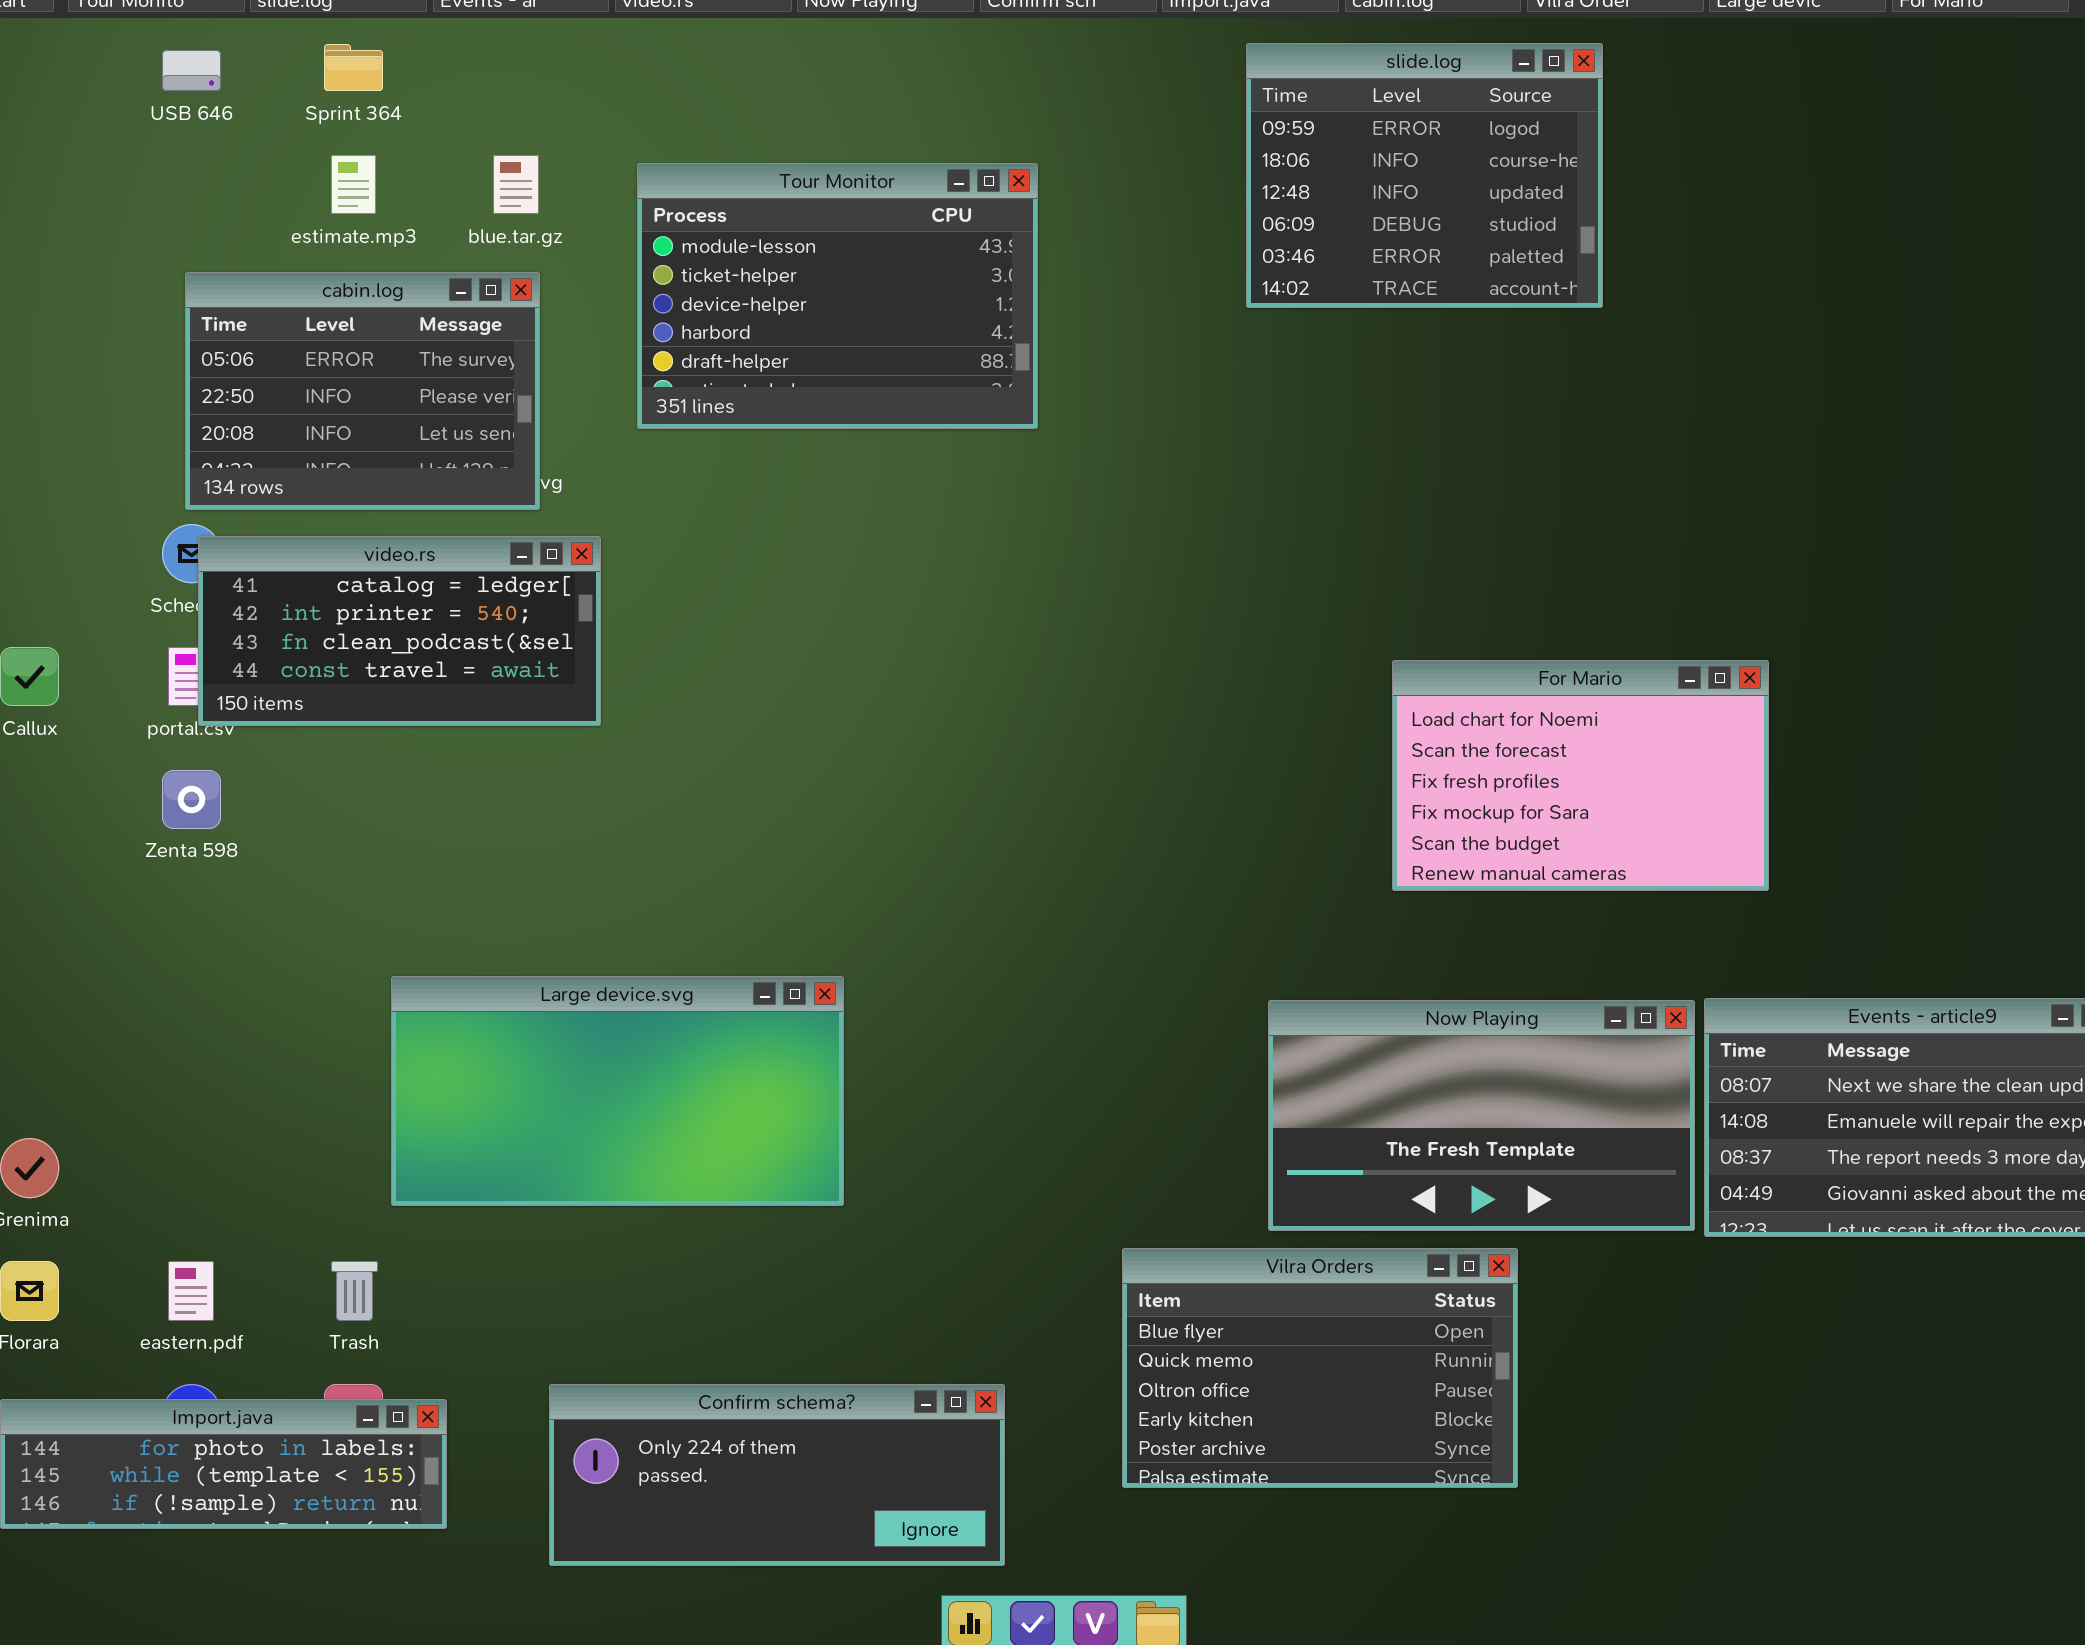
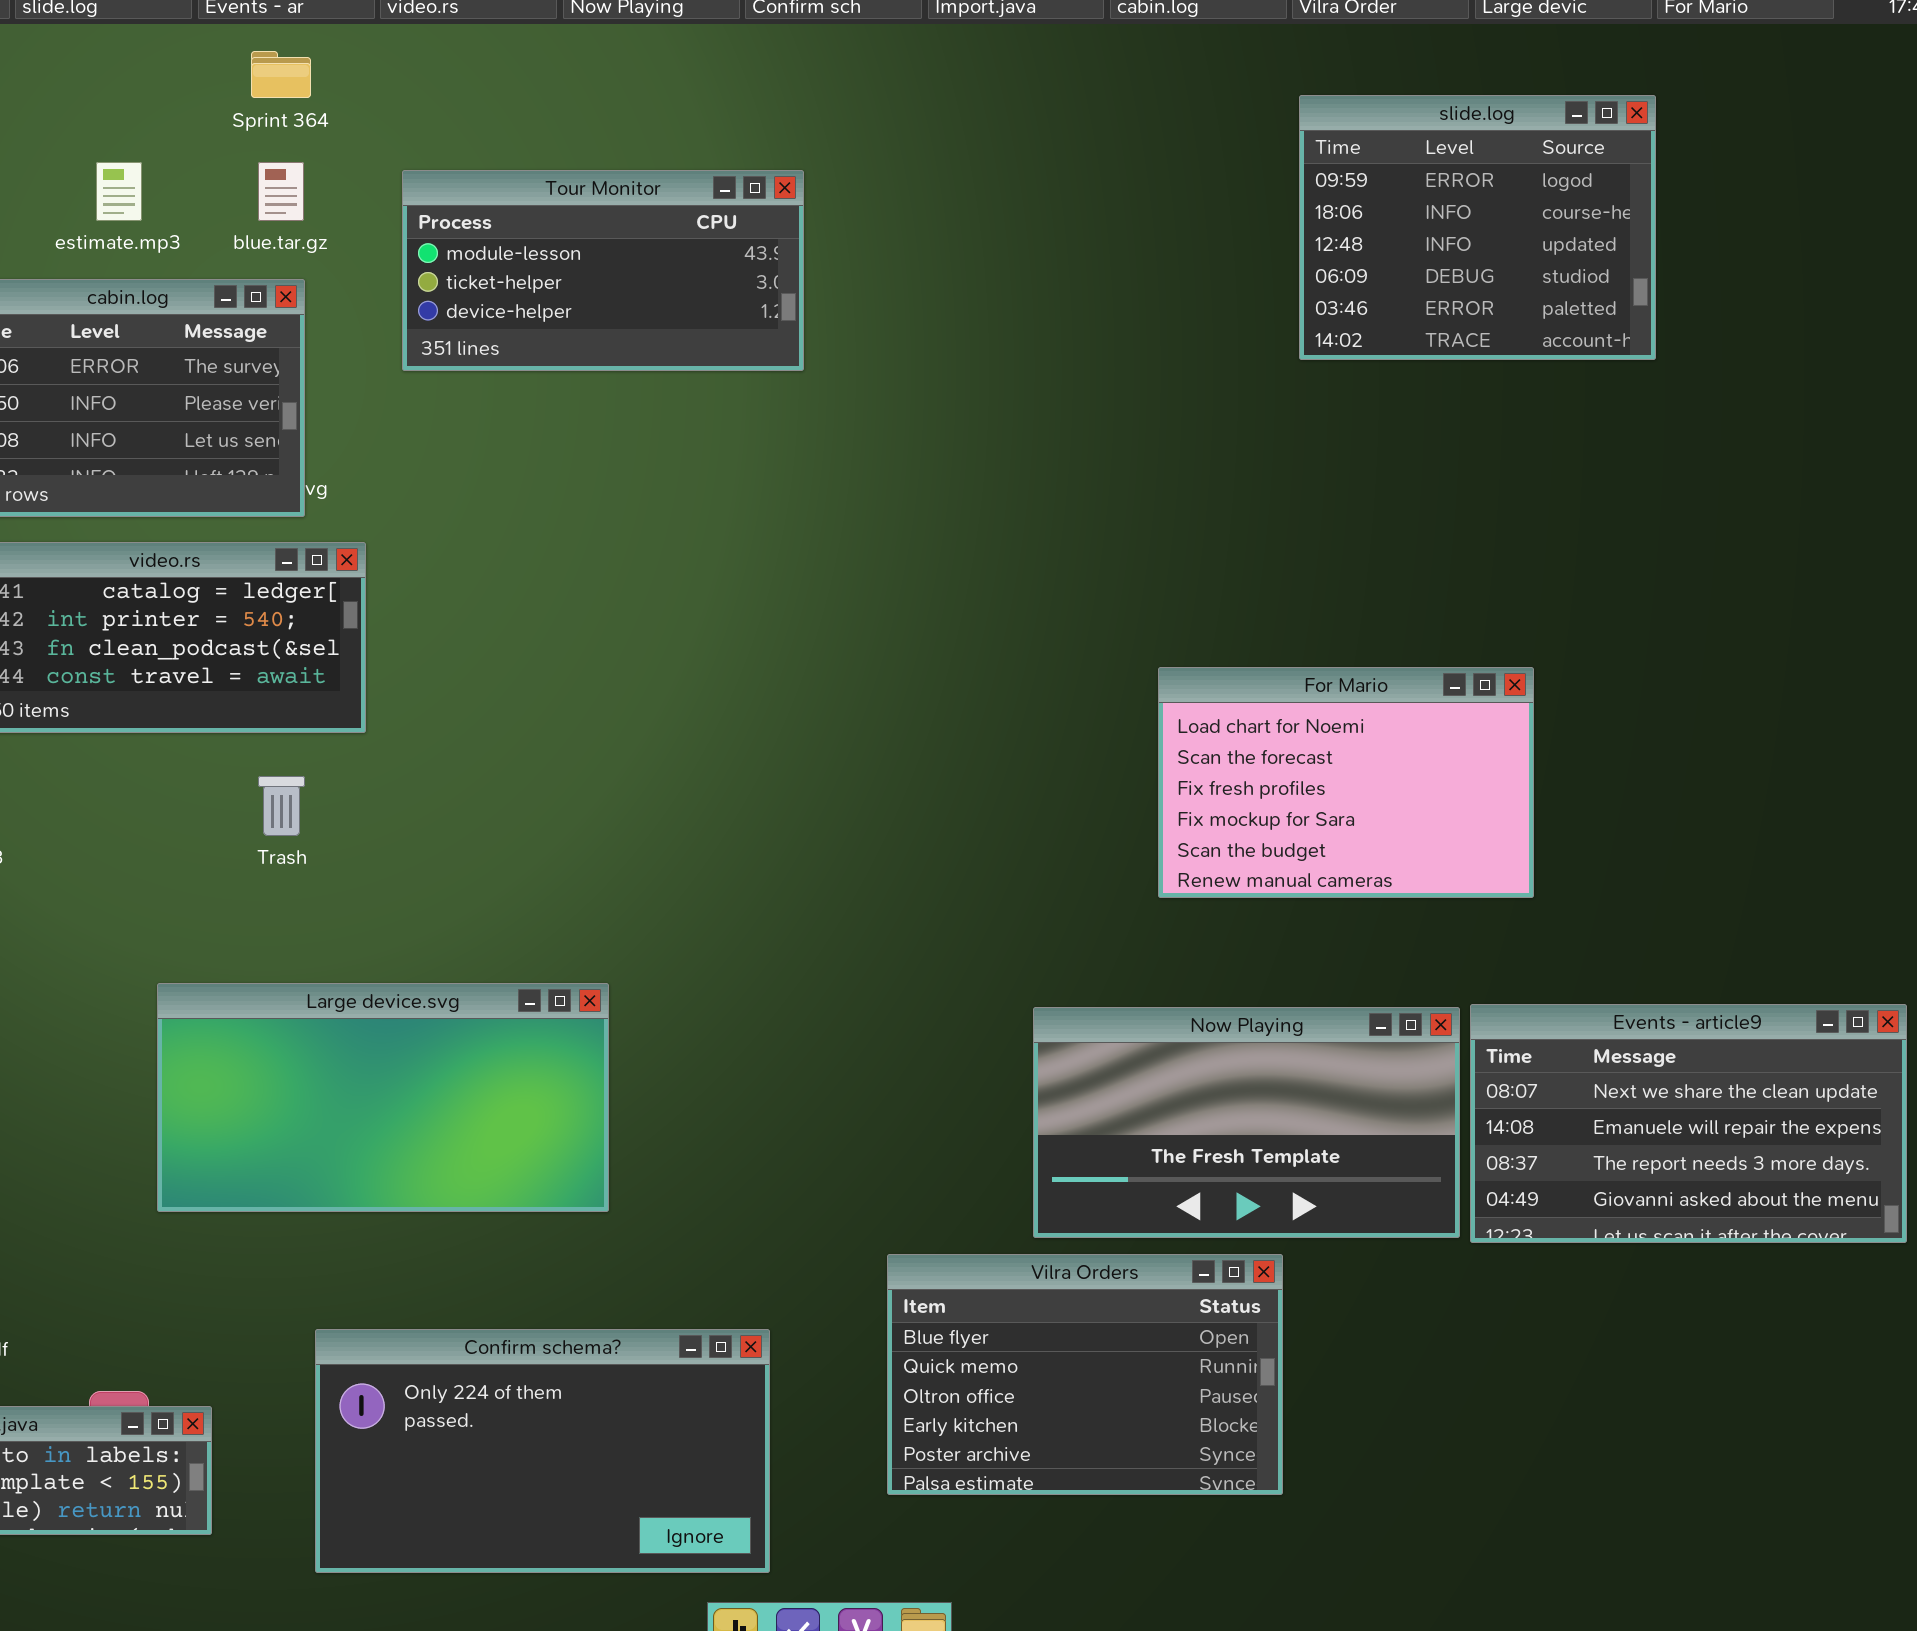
slide.log: [1246,43,1603,308] -> [1299,95,1656,360], moved
Sprint 364: [324,44,383,91] -> [251,51,311,98], moved
Tour Monitor: [637,163,1038,429] -> [402,170,804,371], resized
Trash: [331,1261,378,1321] -> [258,776,305,836], moved
Confirm schema?: [549,1384,1005,1566] -> [315,1329,770,1573], resized

